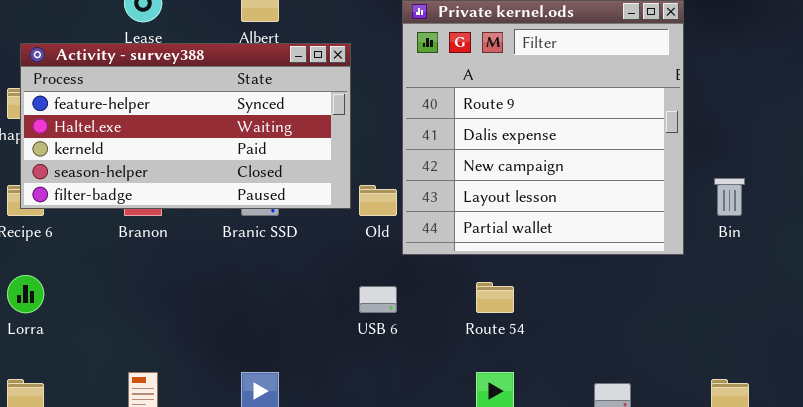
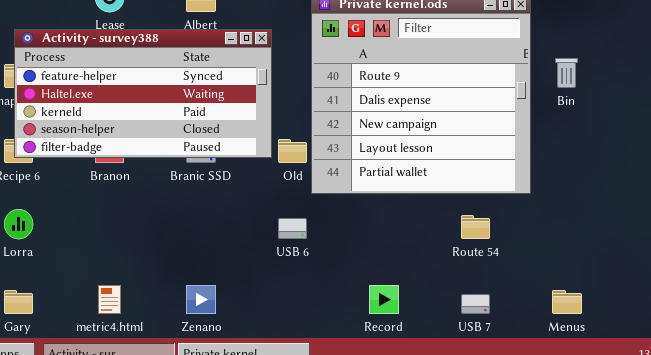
Bin: [714,178,745,216] -> [555,58,578,88], moved
Route 54: [476,282,514,313] -> [461,215,490,239], moved

